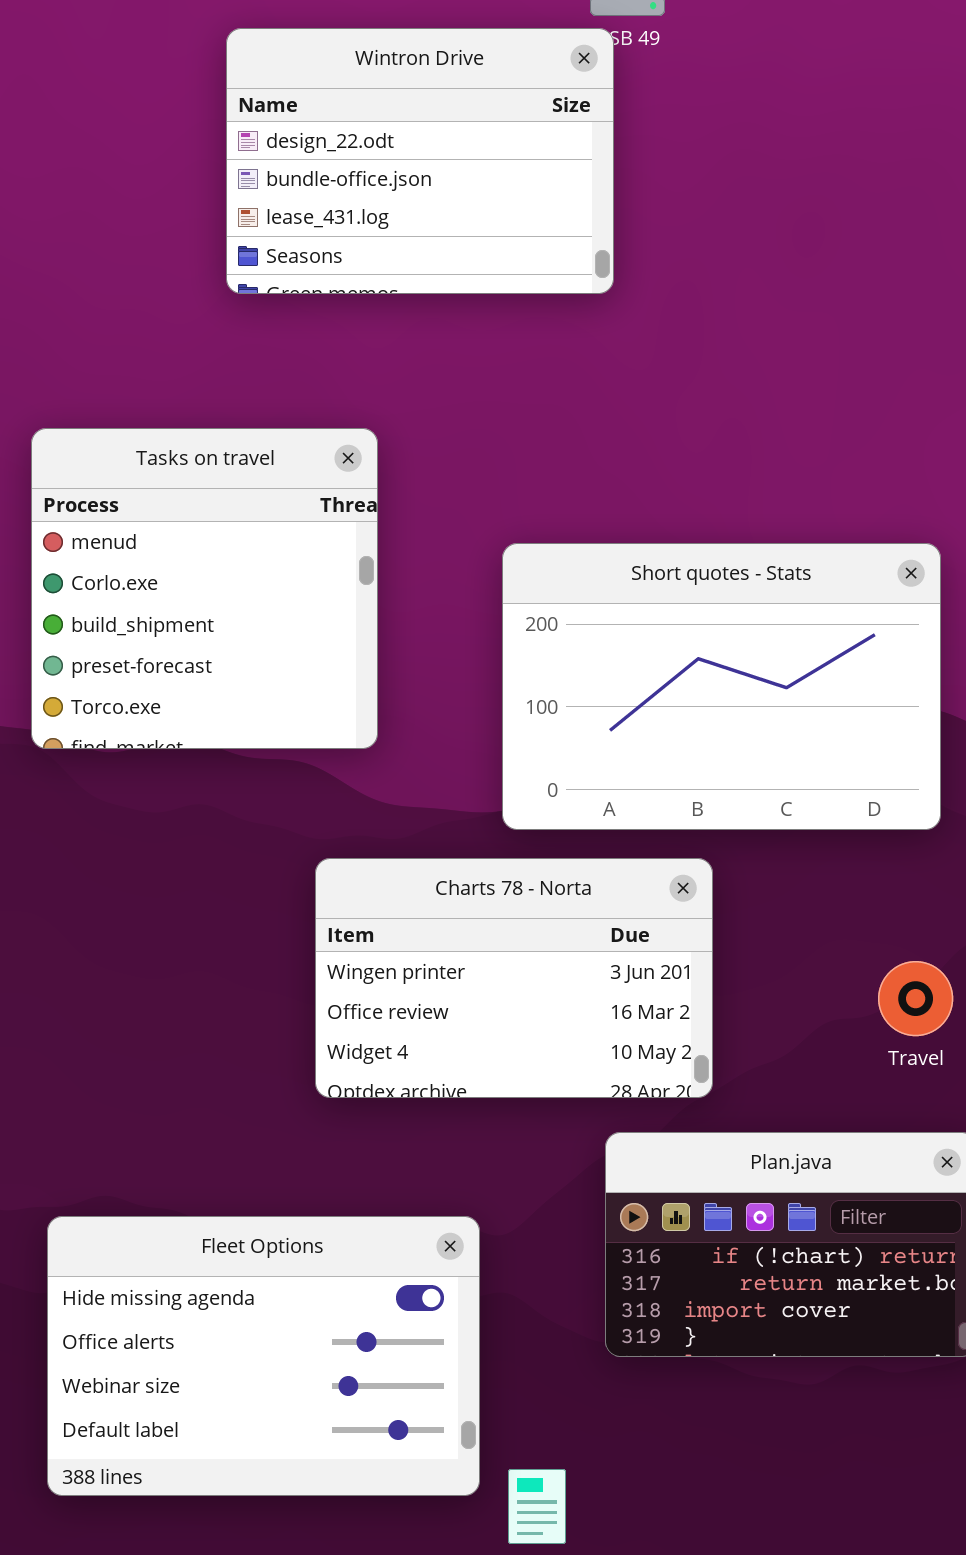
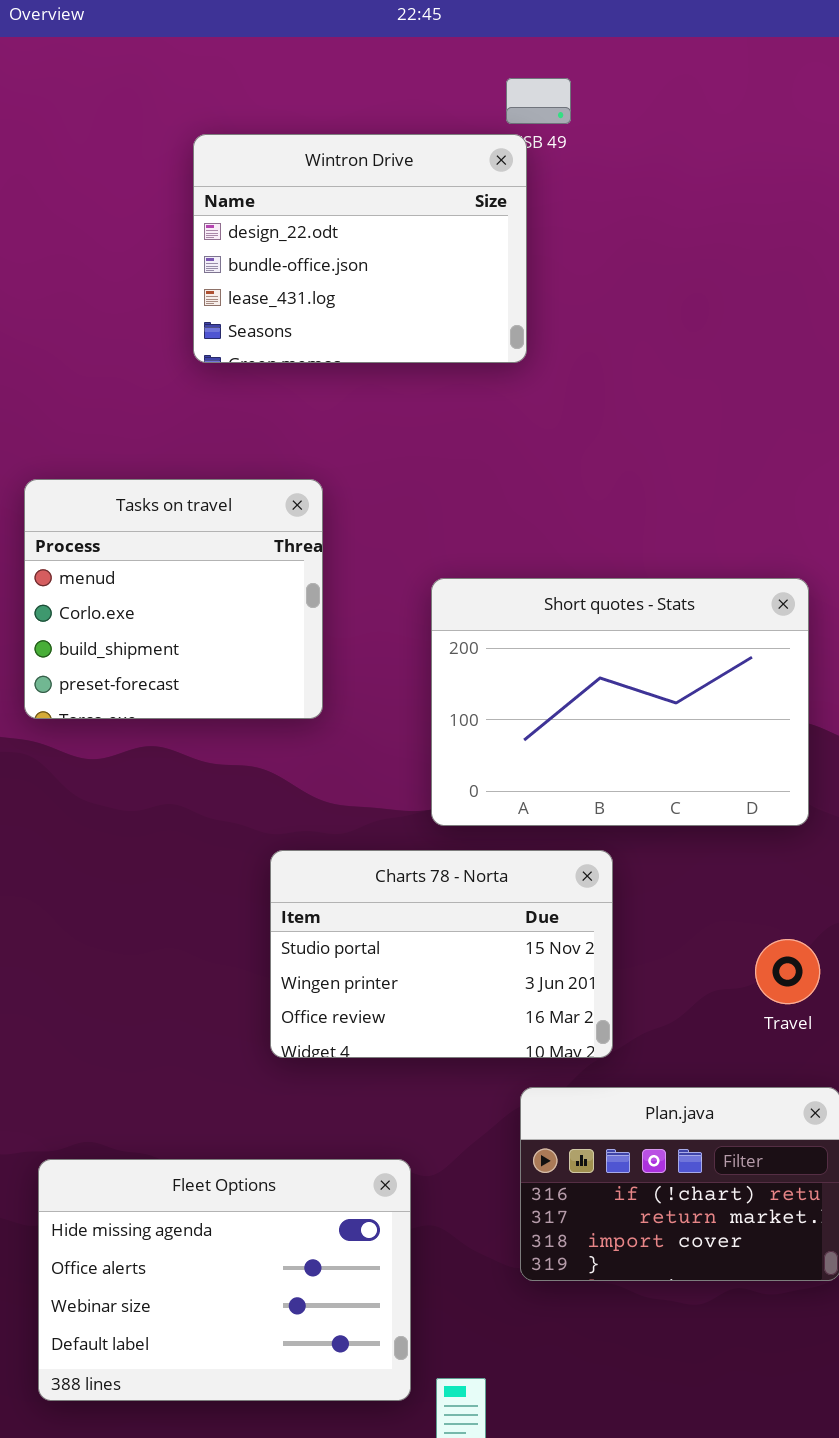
Tasks on travel: [31,428,378,749] -> [24,479,323,719], resized
Charts 78 - Norta: [315,858,713,1098] -> [270,850,613,1058], scrolled up 1 row

